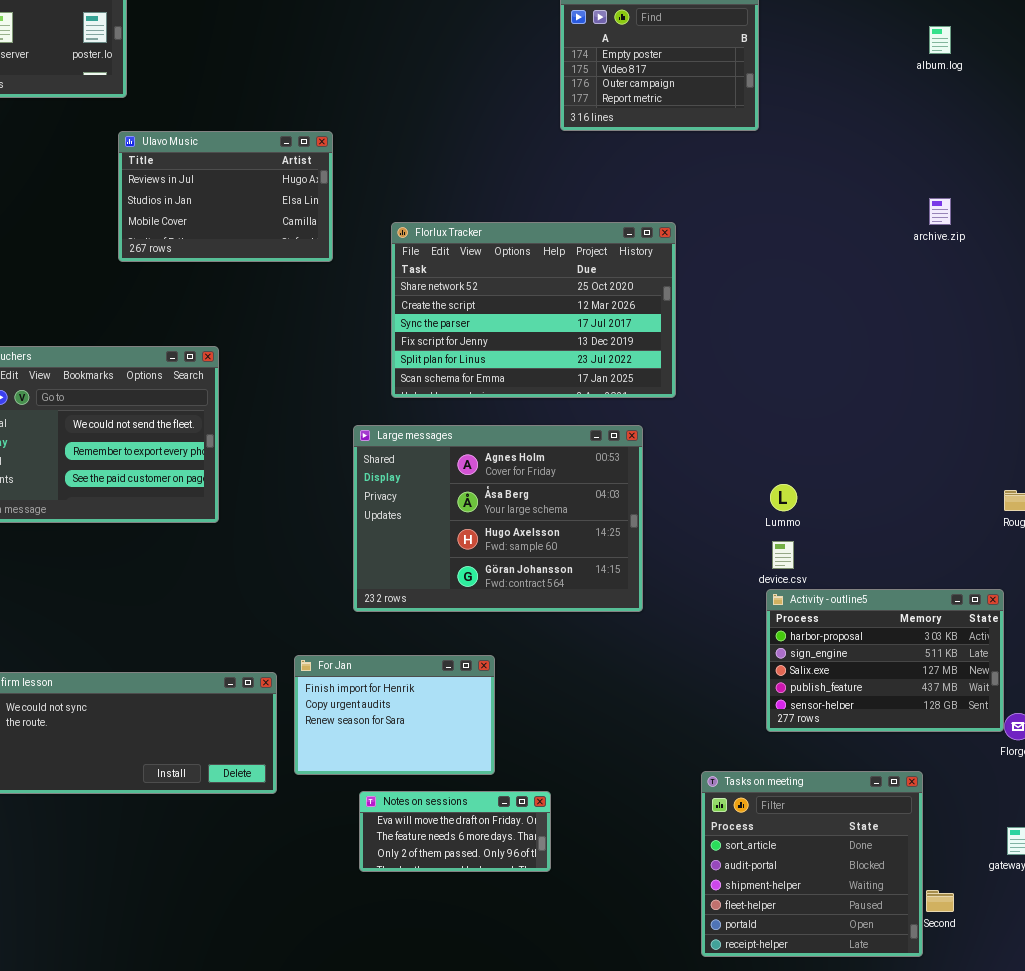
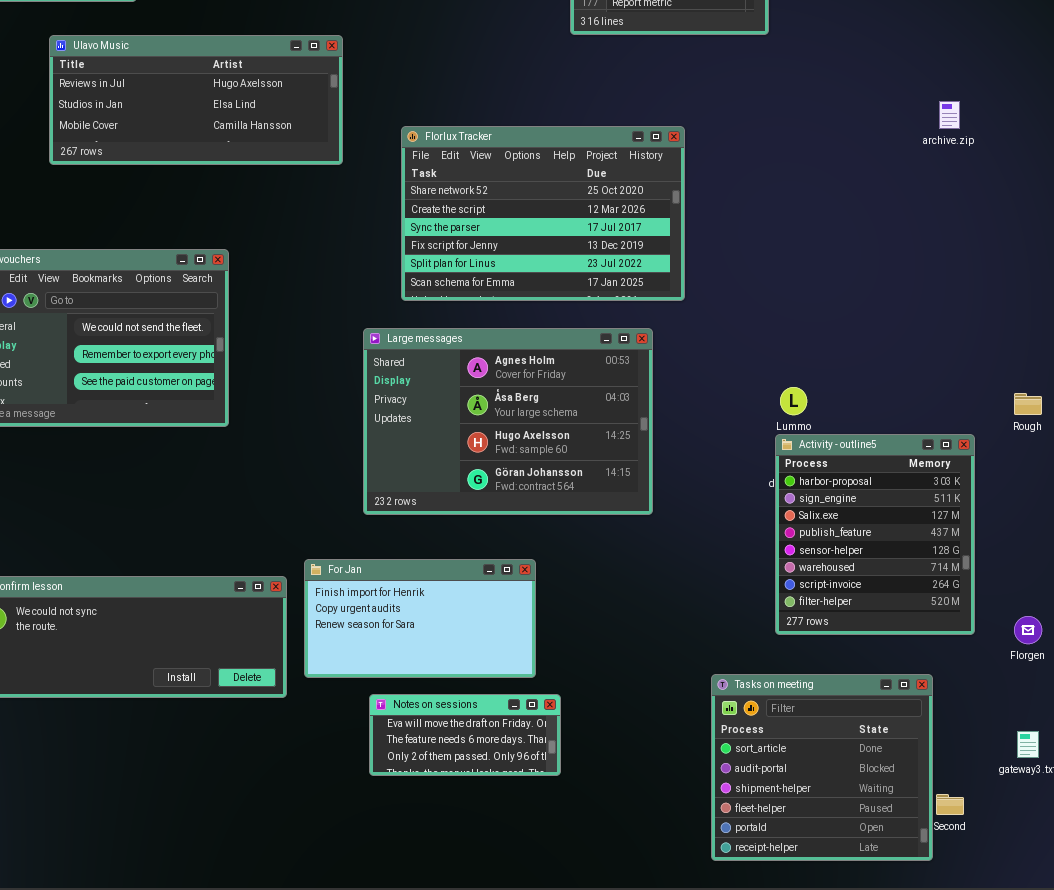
Ulavo Music: [118,131,333,262] -> [49,35,343,165], resized
Activity - outline5: [766,589,1004,732] -> [775,434,975,635], resized
For Jan: [294,655,495,775] -> [304,559,536,678], resized

